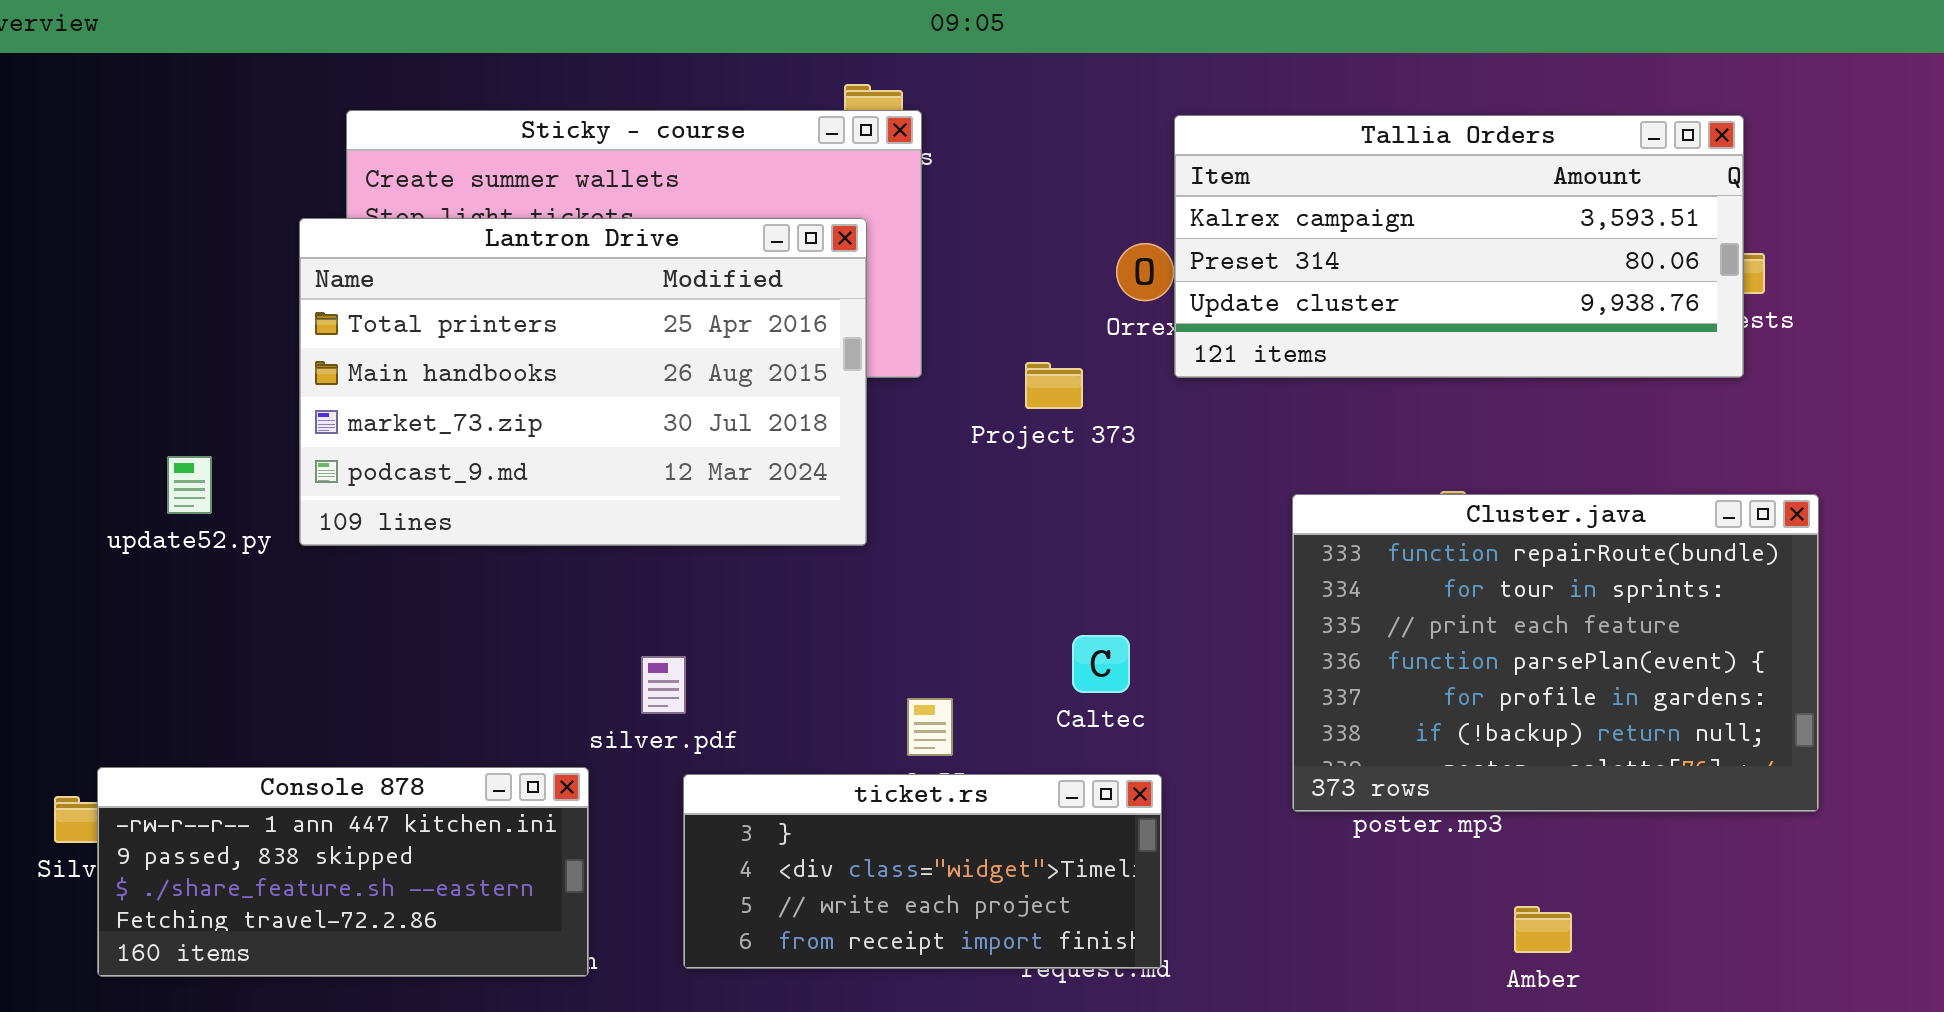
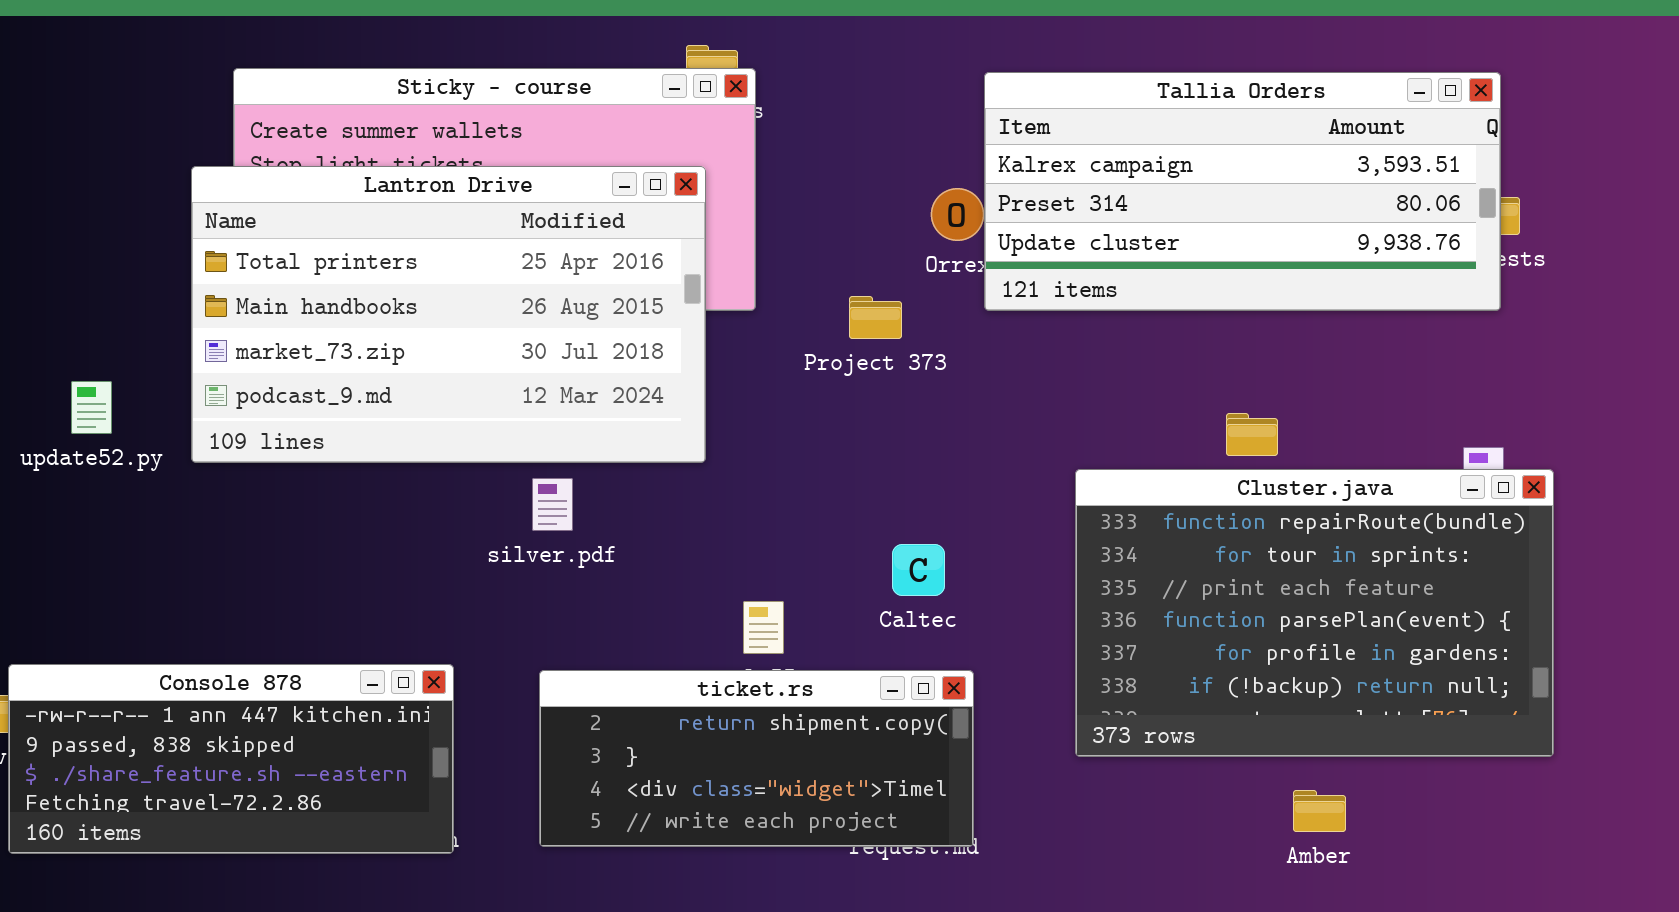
Cluster.java: [1292,494,1819,812] -> [1075,469,1554,757], moved
silver.pdf: [641,656,686,714] -> [532,478,573,531], moved
ticket.rs: [683,774,1162,969] -> [539,670,974,847], scrolled up 1 row

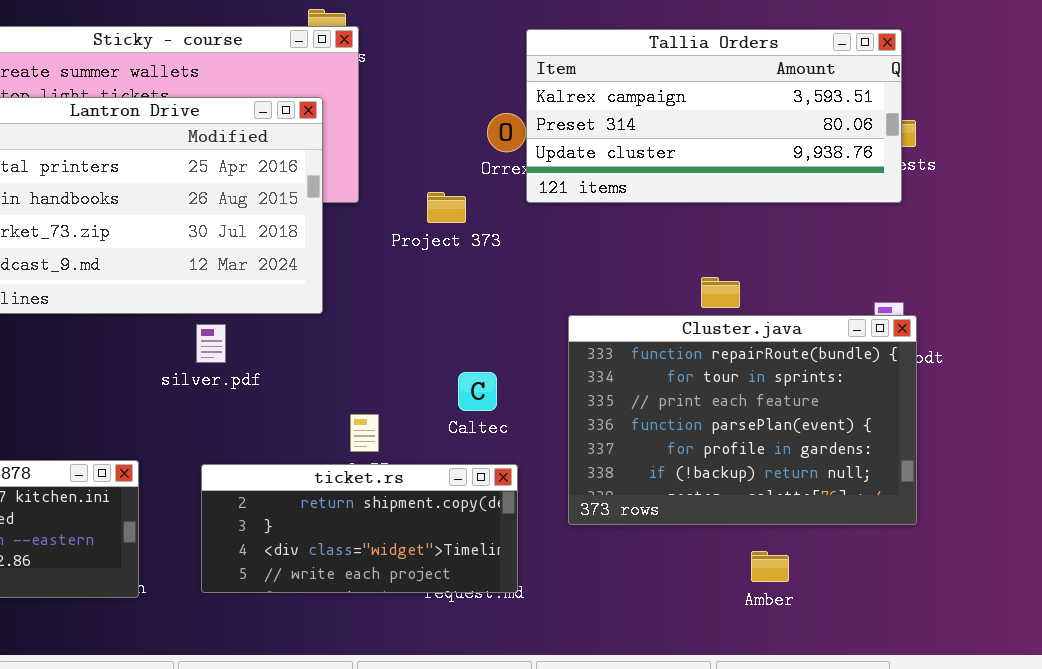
Cluster.java: [1075,469,1554,757] -> [568,315,917,525], moved

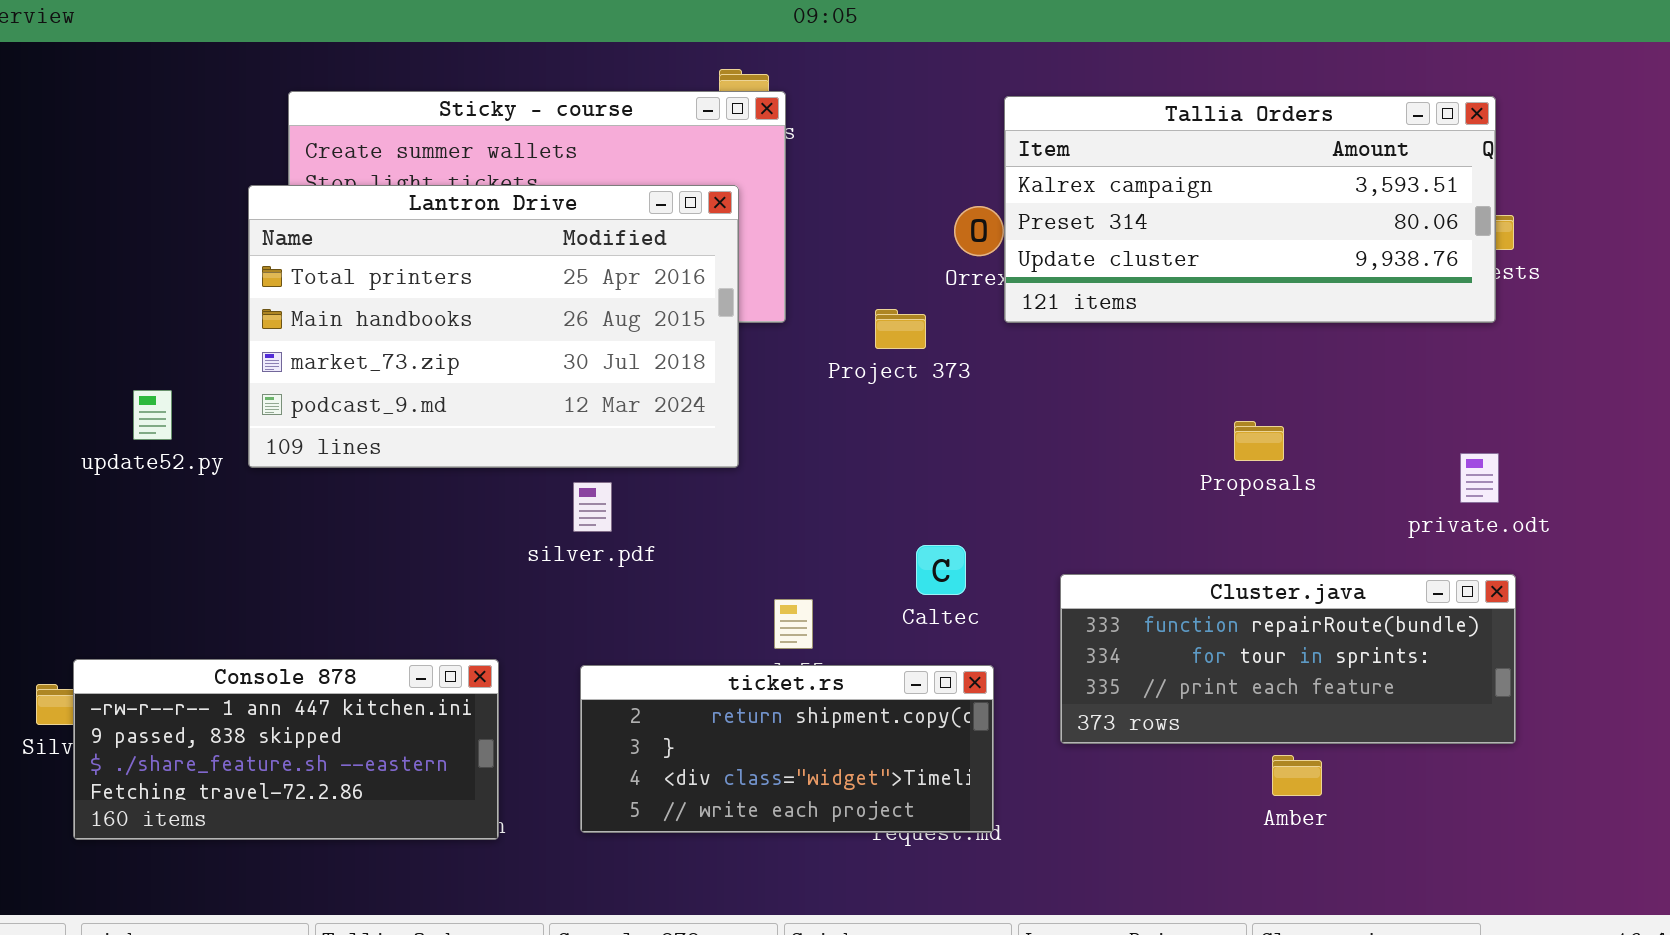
Cluster.java: [568,315,917,525] -> [1060,574,1516,744], resized
Amber: [751,551,789,582] -> [1272,755,1322,796], moved

